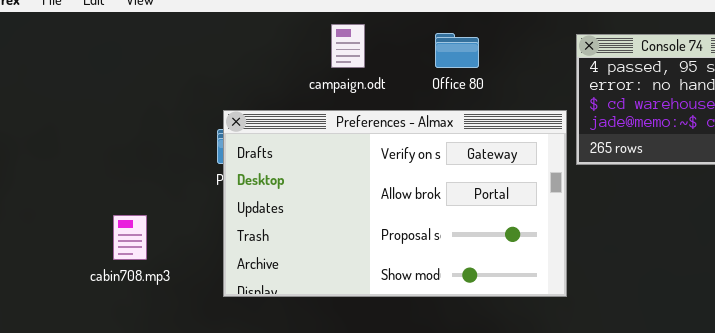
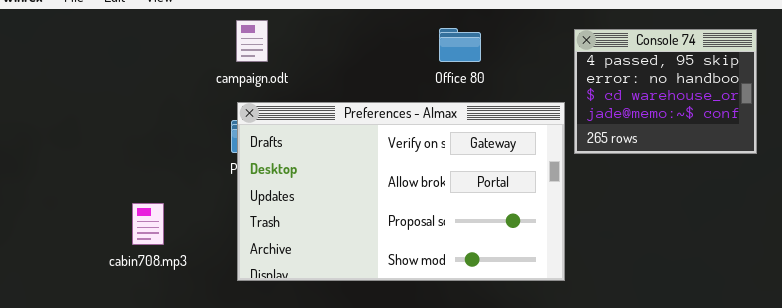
campaign.odt: [331,24,365,68] -> [236,20,268,62], moved

